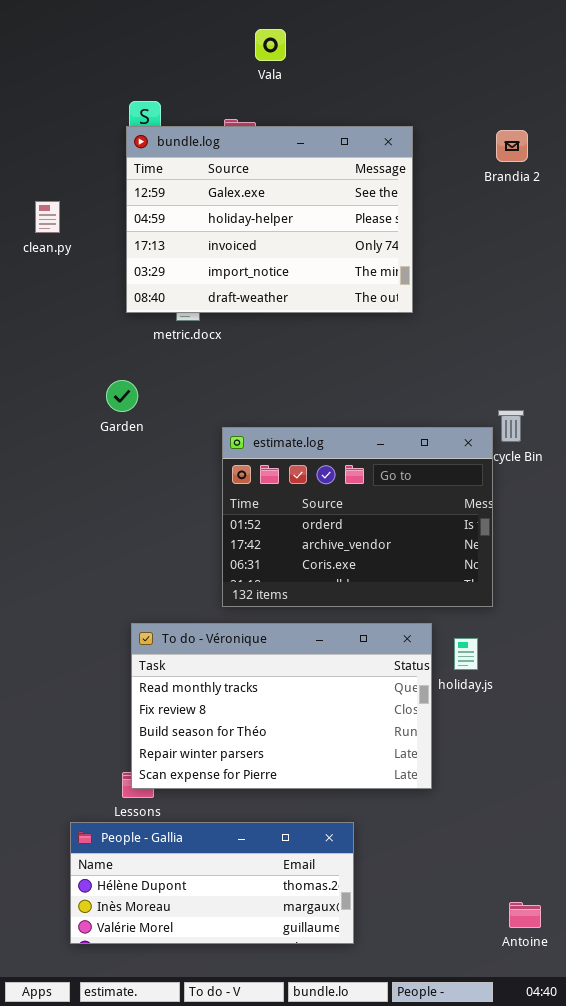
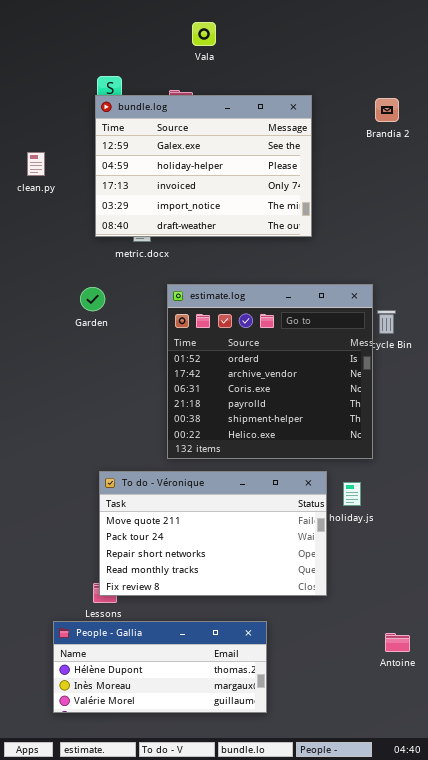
estimate.log: [222,427,493,607] -> [167,284,373,459], resized
To do - Véronique: [131,623,432,789] -> [99,471,327,596], scrolled up 3 rows
Antoine: [509,902,541,928] -> [385,633,410,652], moved

